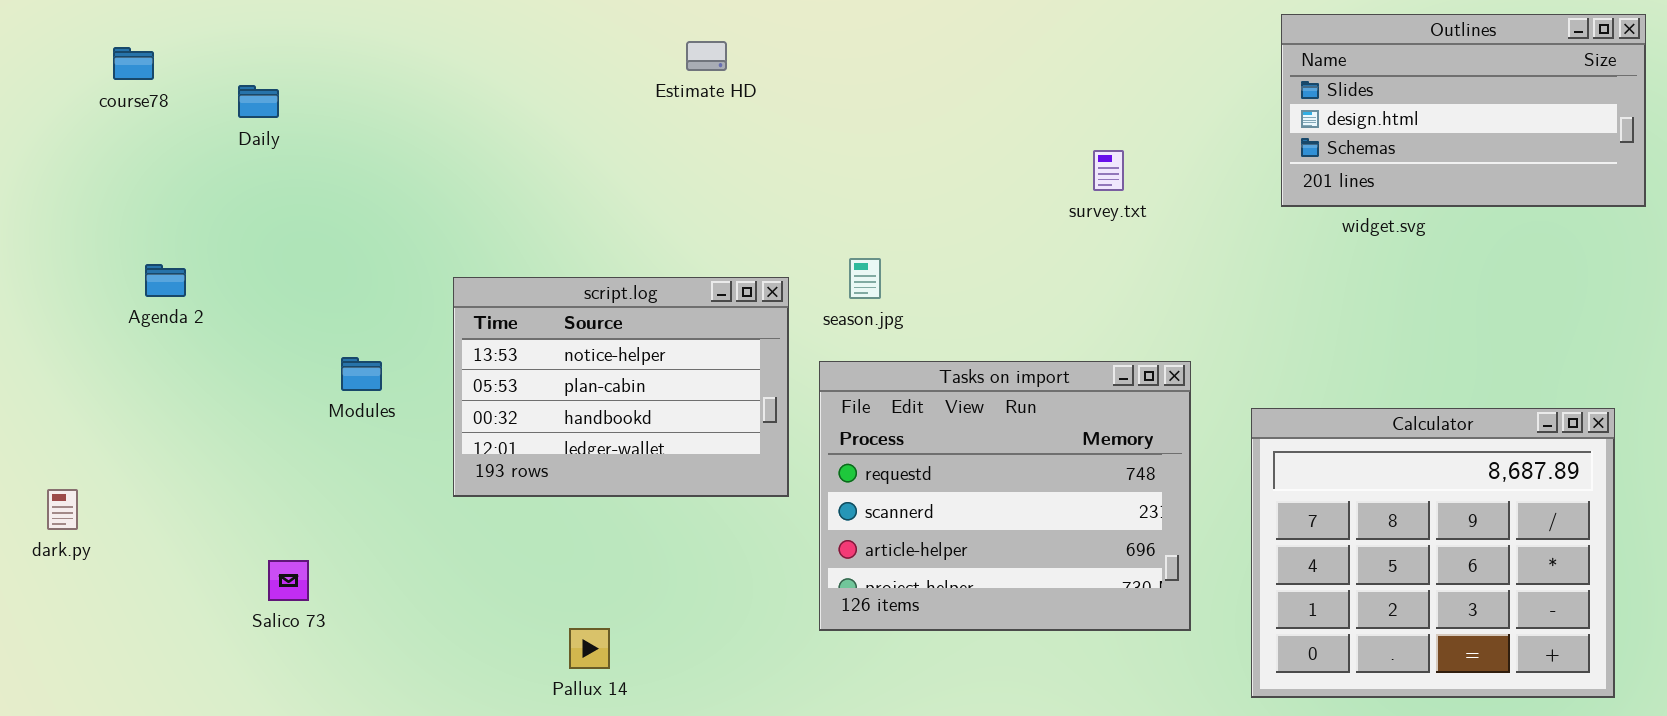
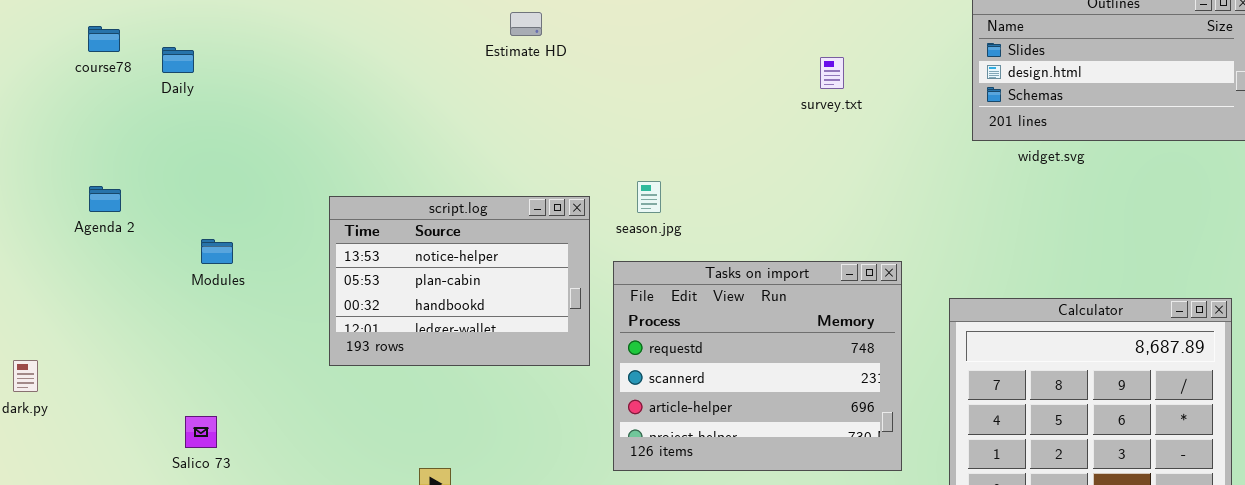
course78: [113,47,154,80] -> [88,26,120,52], moved
survey.txt: [1093,150,1124,191] -> [820,57,844,89], moved
Modules: [341,357,382,391] -> [201,239,233,264], moved

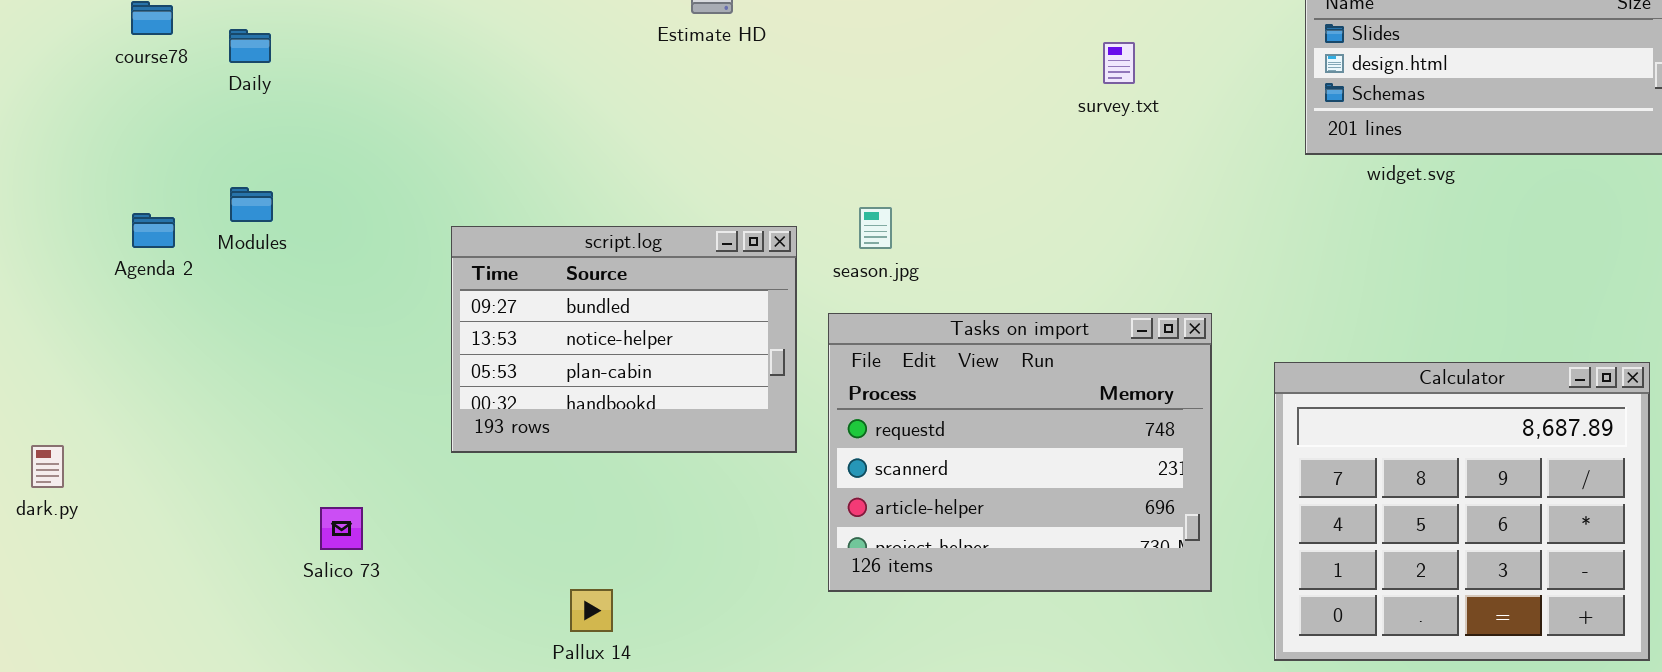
script.log: [329,196,590,366] -> [451,226,797,453], scrolled up 1 row
Modules: [201,239,233,264] -> [230,187,273,222], moved
Salico 73: [185,416,217,448] -> [320,507,363,550], moved

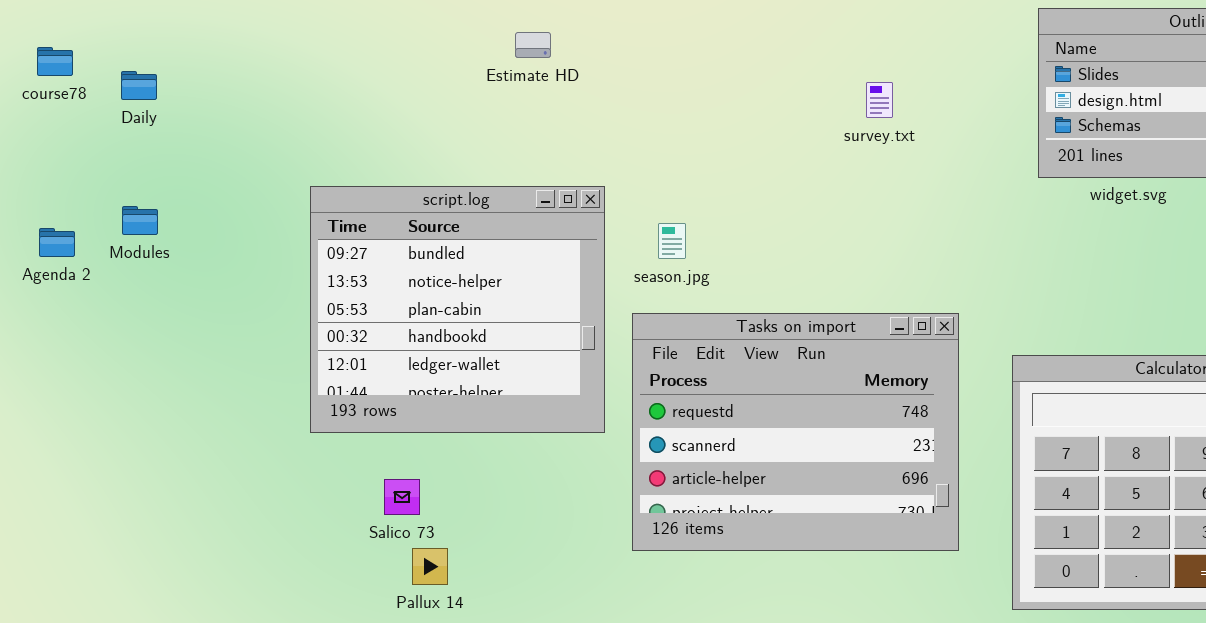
script.log: [451,226,797,453] -> [310,186,605,433], resized
Salico 73: [320,507,363,550] -> [384,479,420,515], moved

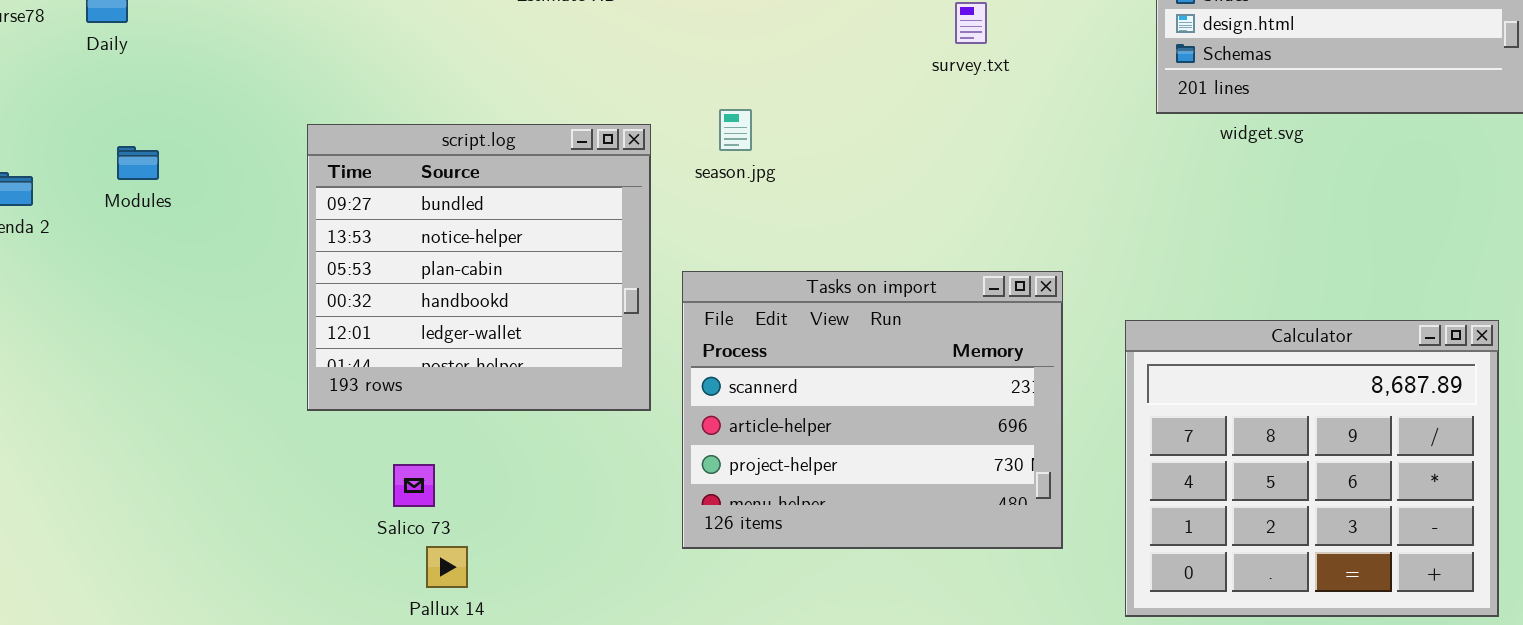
Modules: [122,206,158,235] -> [117,146,159,180], moved
season.jpg: [658,223,686,259] -> [719,109,752,151], moved
Tasks on import: [632,313,959,551] -> [682,271,1063,549], scrolled down 1 row

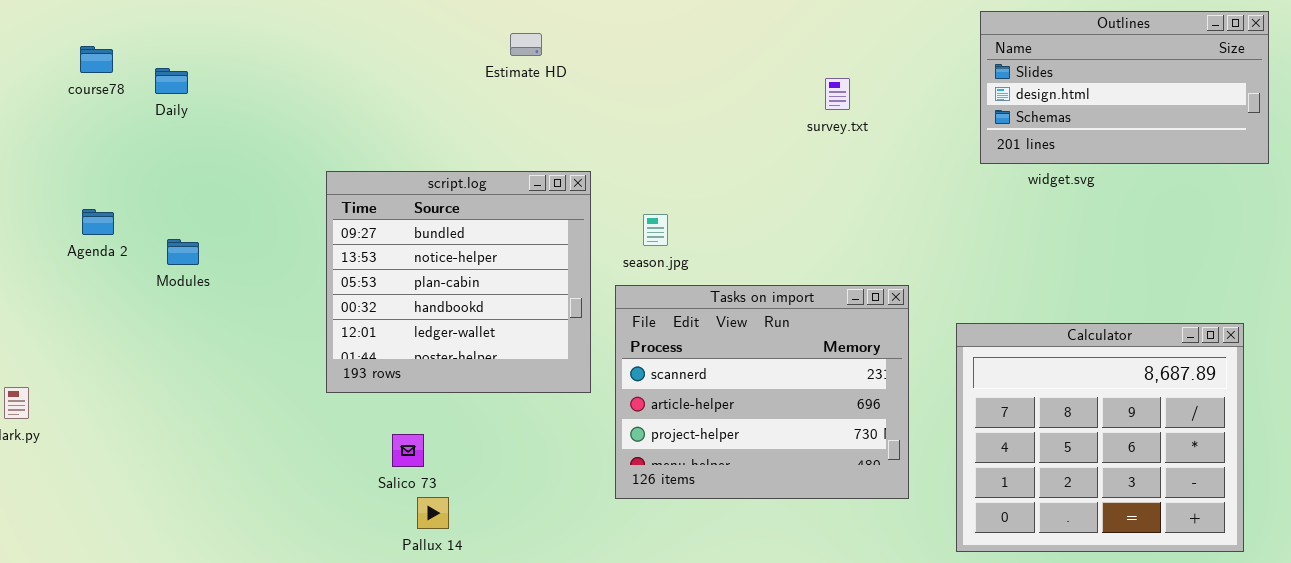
season.jpg: [719,109,752,151] -> [643,214,668,246], moved
Modules: [117,146,159,180] -> [167,239,199,265], moved

